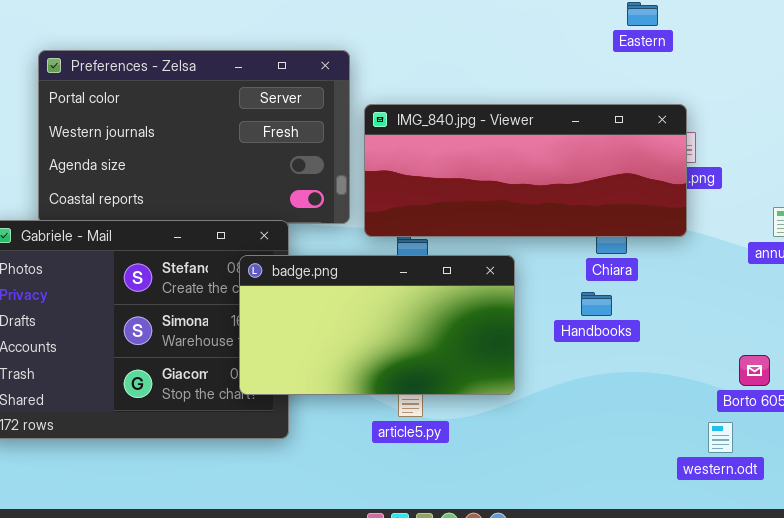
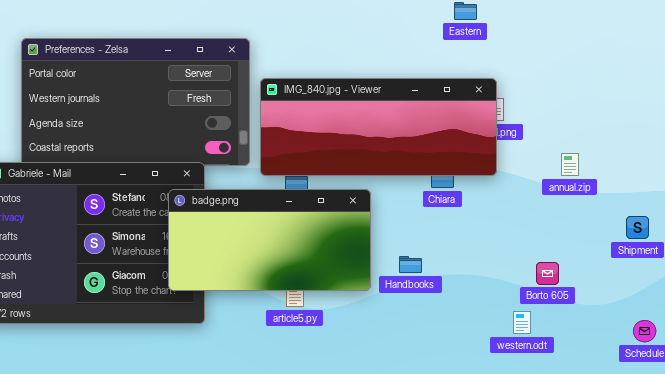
Handbooks: [581,292,612,316] -> [399,256,422,273], moved

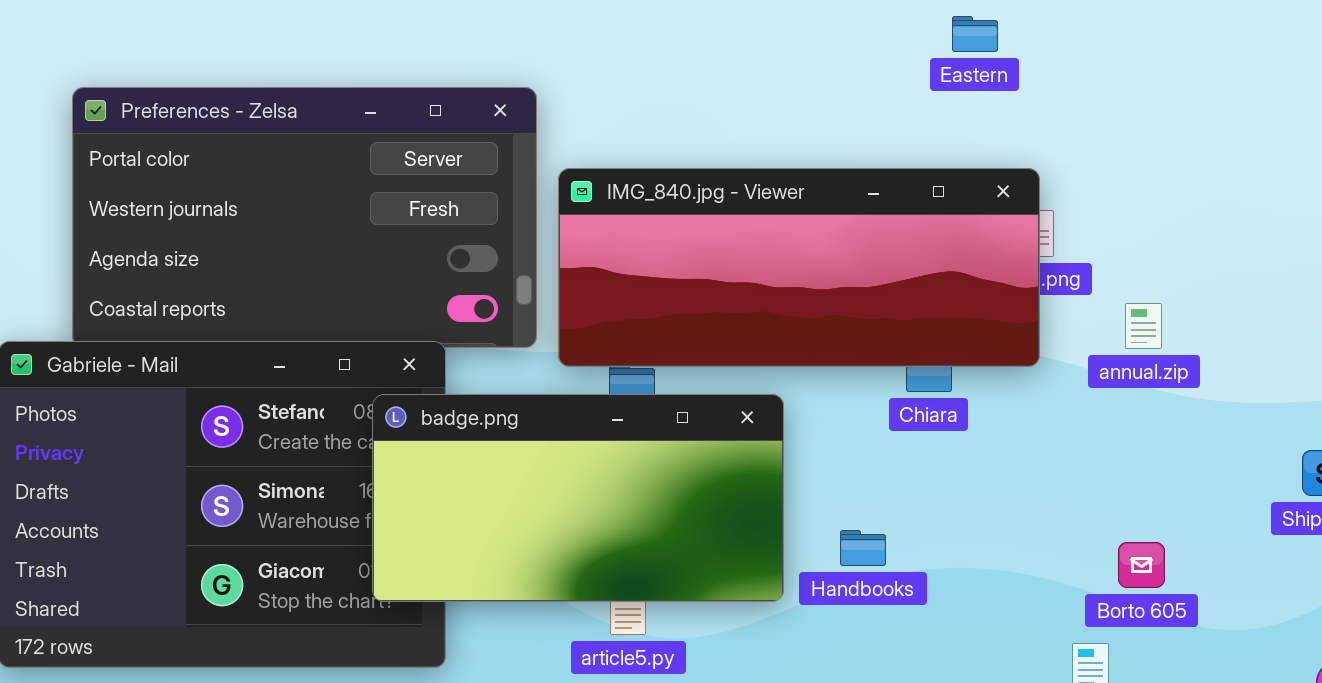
annual.zip: [561,153,579,176] -> [1125,303,1162,349], moved

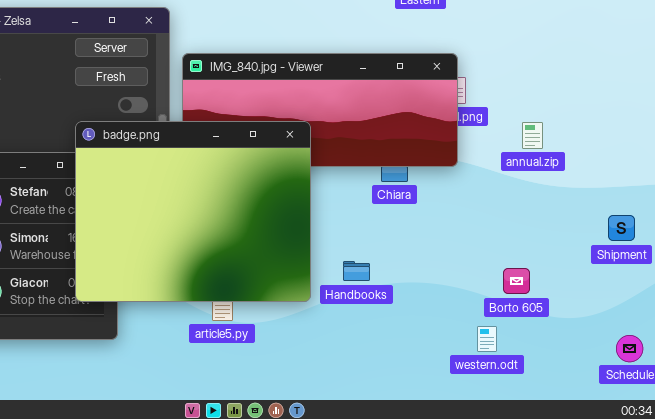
annual.zip: [1125,303,1162,349] -> [522,122,543,149], moved
badge.png: [372,394,784,602] -> [75,121,311,302], resized

